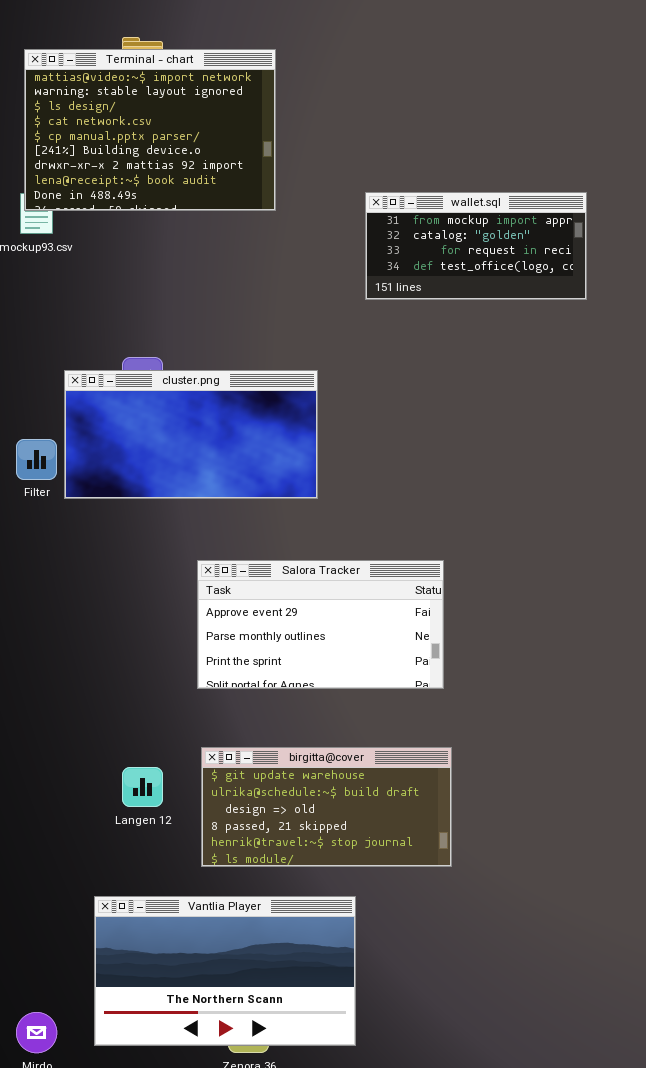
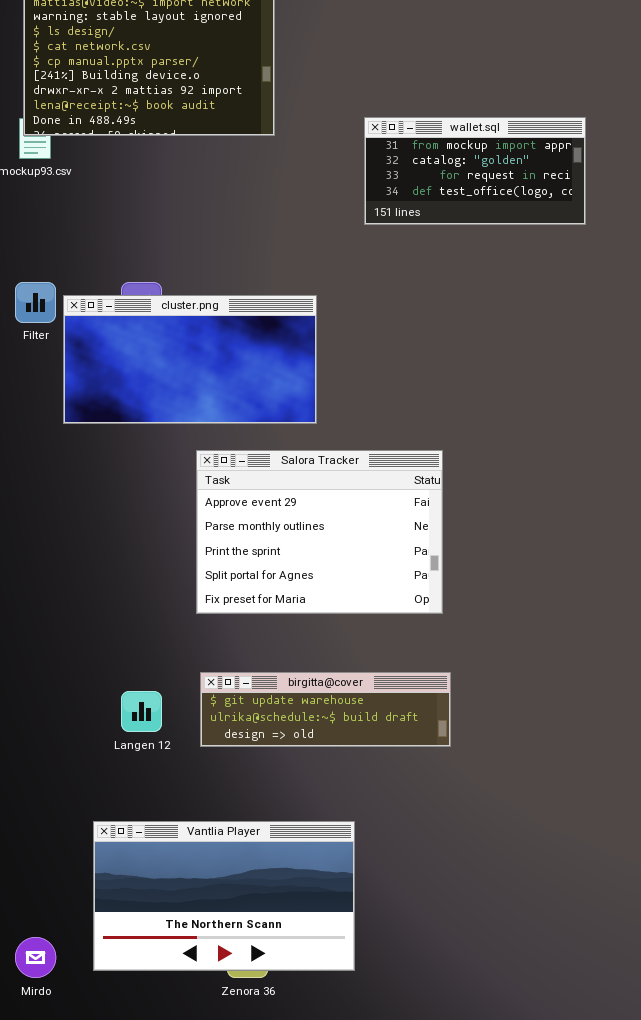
Filter: [16,439,57,480] -> [15,282,56,323], moved
Salora Tracker: [197,560,444,689] -> [196,450,443,614], resized
birgitta@cover: [201,747,452,867] -> [200,672,451,747], resized

